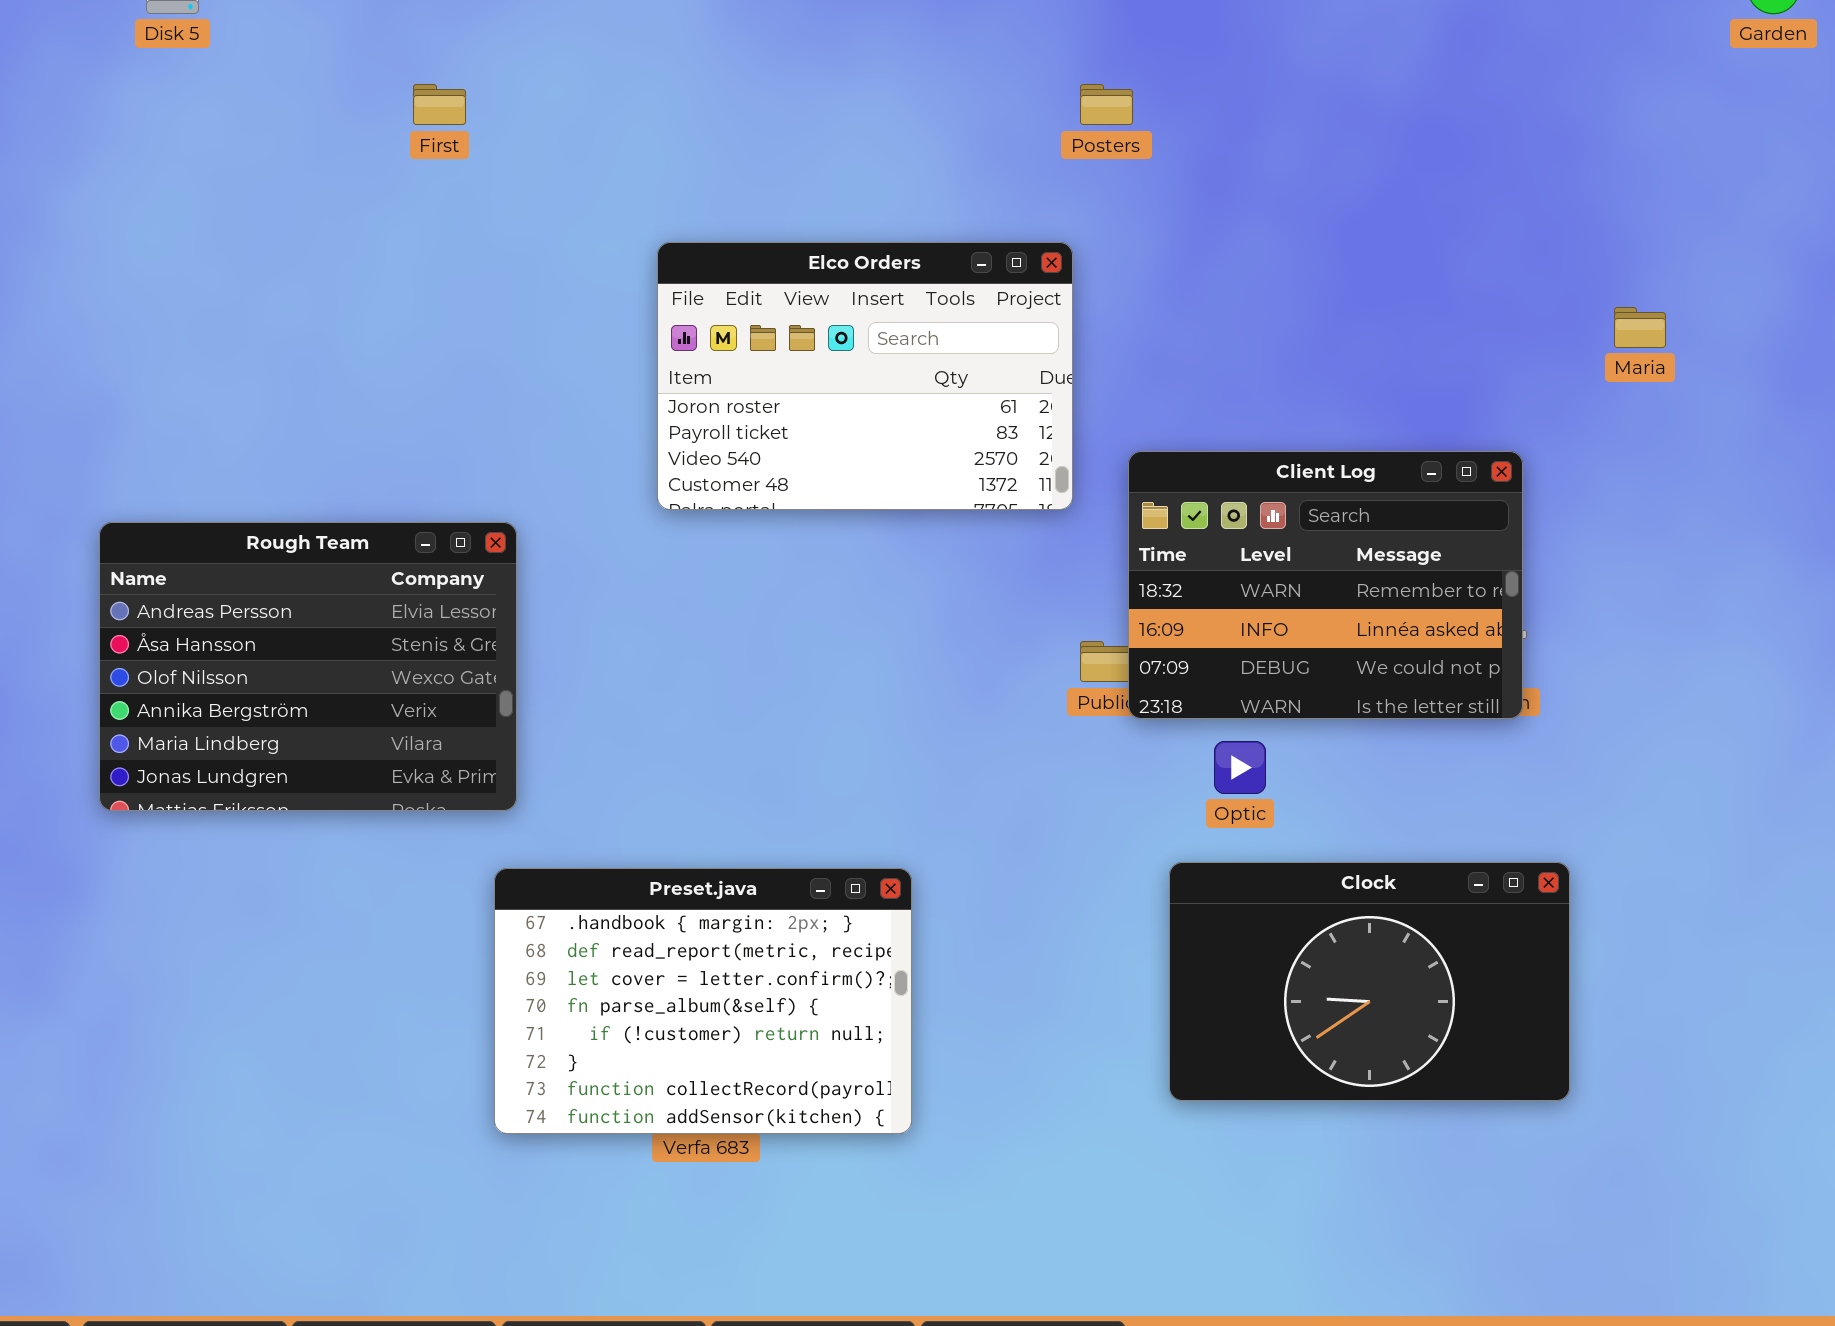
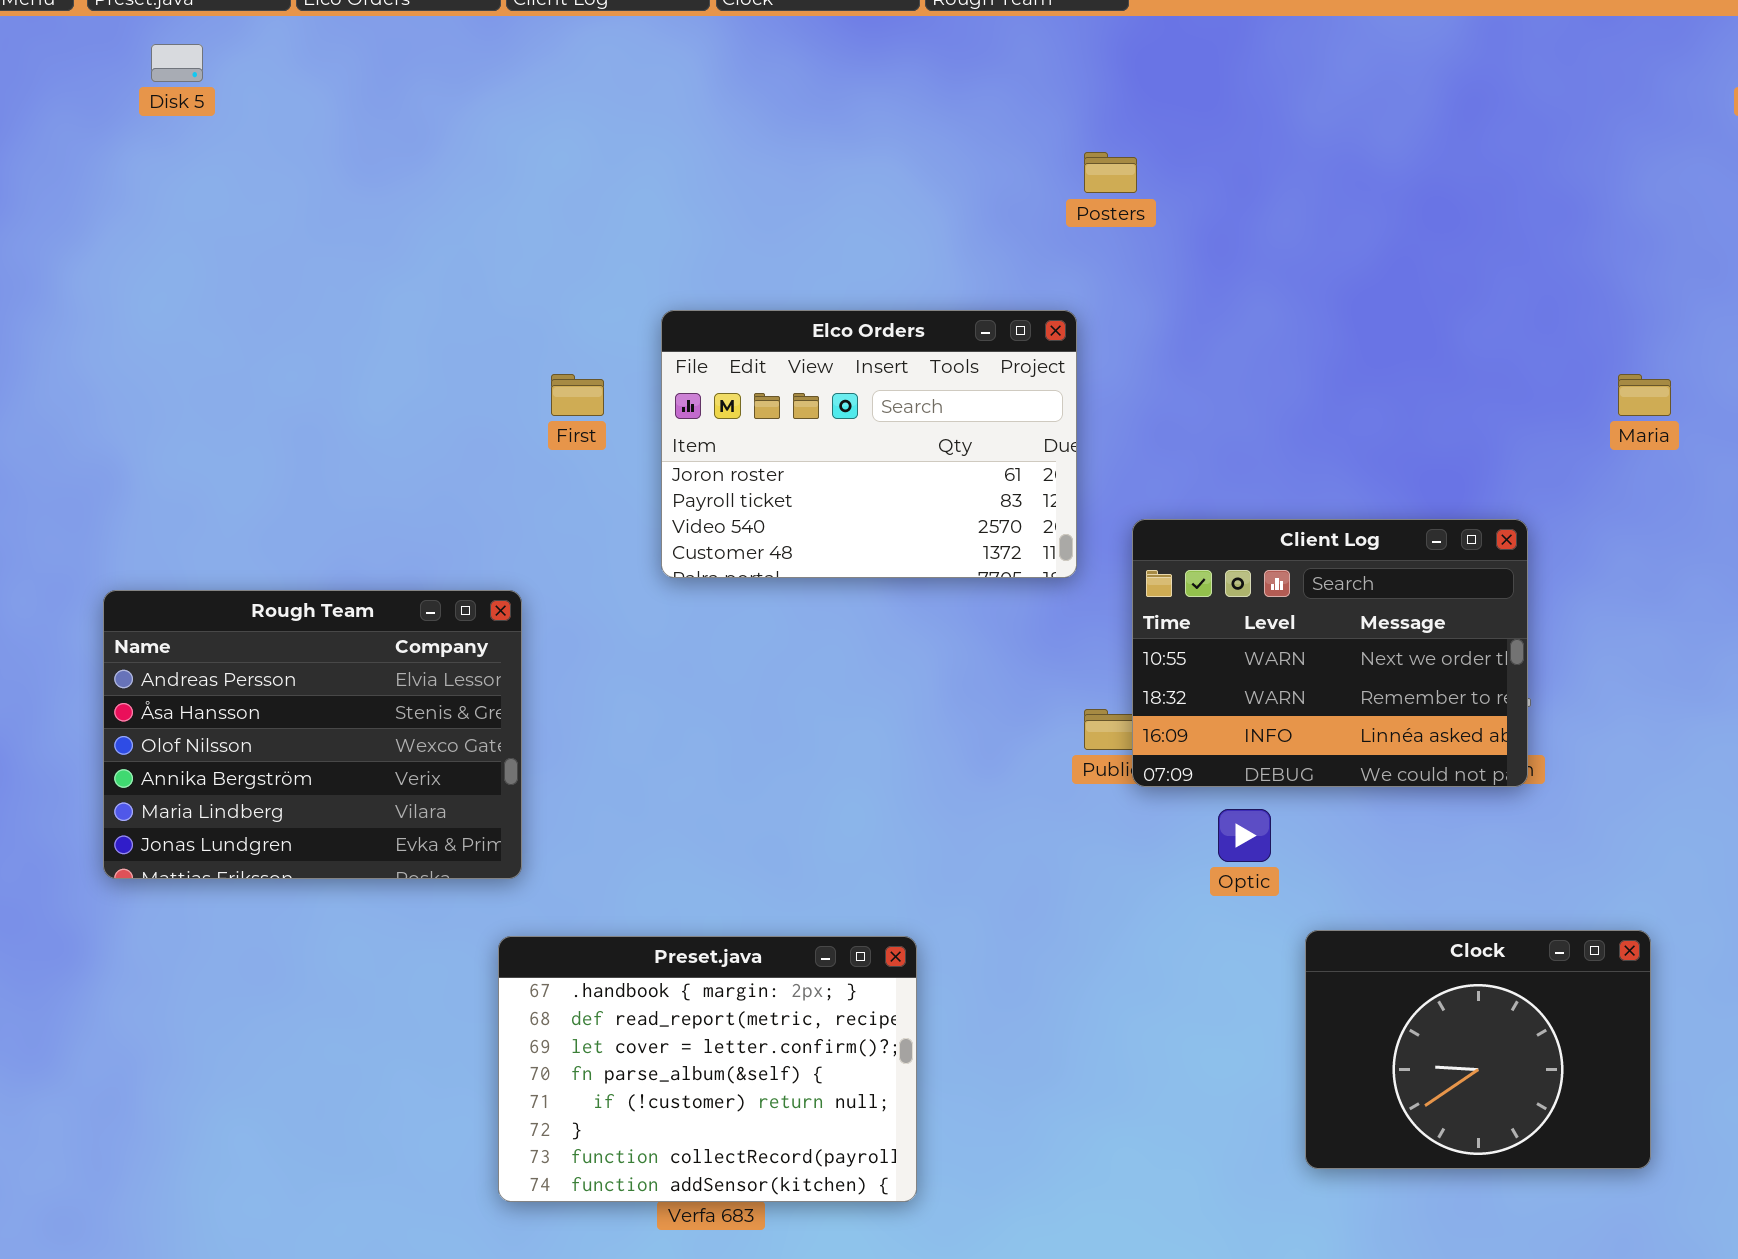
First: [413,84,466,125] -> [551,374,604,416], moved
Client Log: [1128,451,1523,719] -> [1132,519,1528,787], scrolled up 1 row
Clock: [1169,862,1570,1101] -> [1305,930,1651,1169], moved, resized

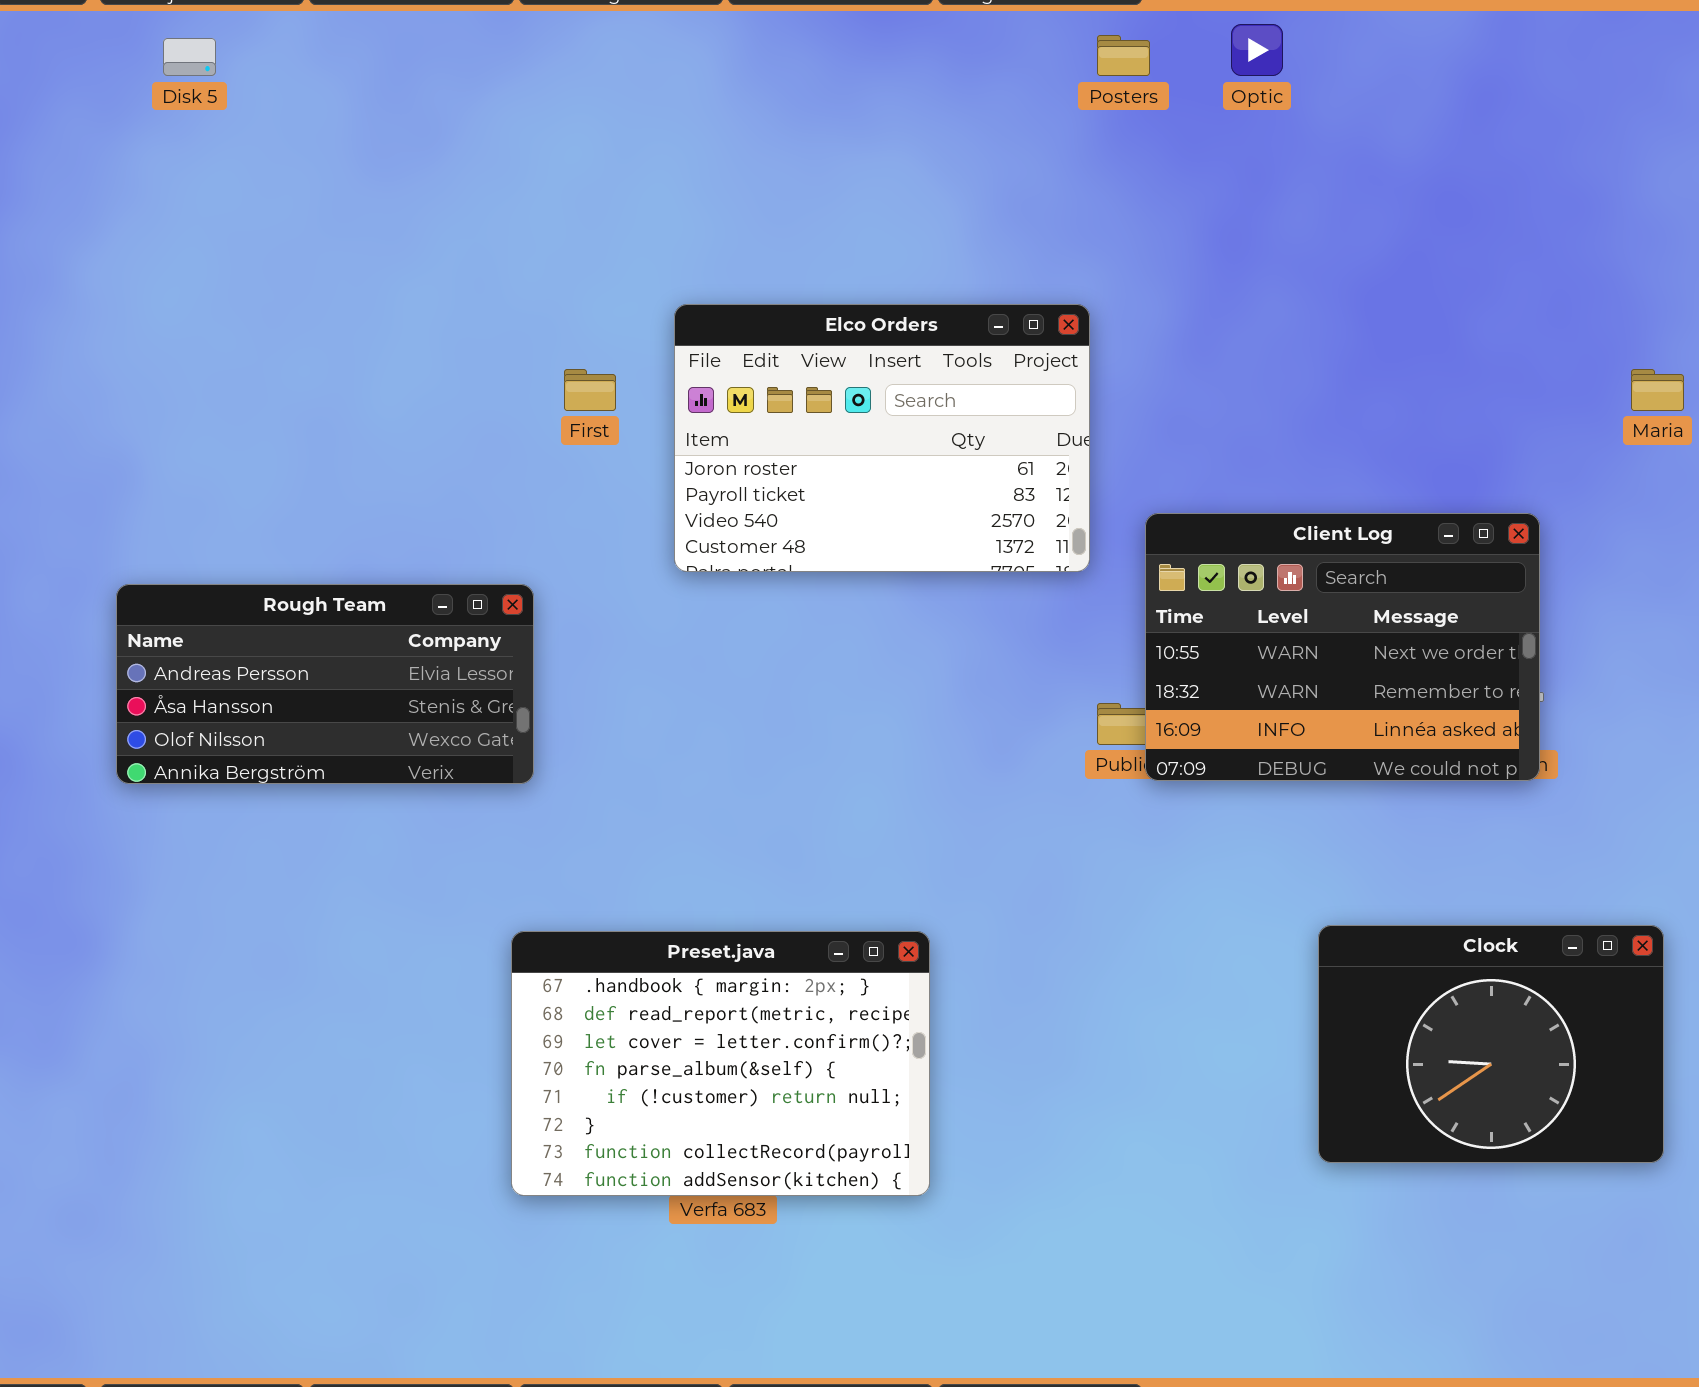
Posters: [1084,152,1137,193] -> [1097,35,1150,76], moved
Rough Team: [103,590,522,879] -> [116,584,534,784], resized
Optic: [1218,809,1271,862] -> [1231,24,1283,76], moved

